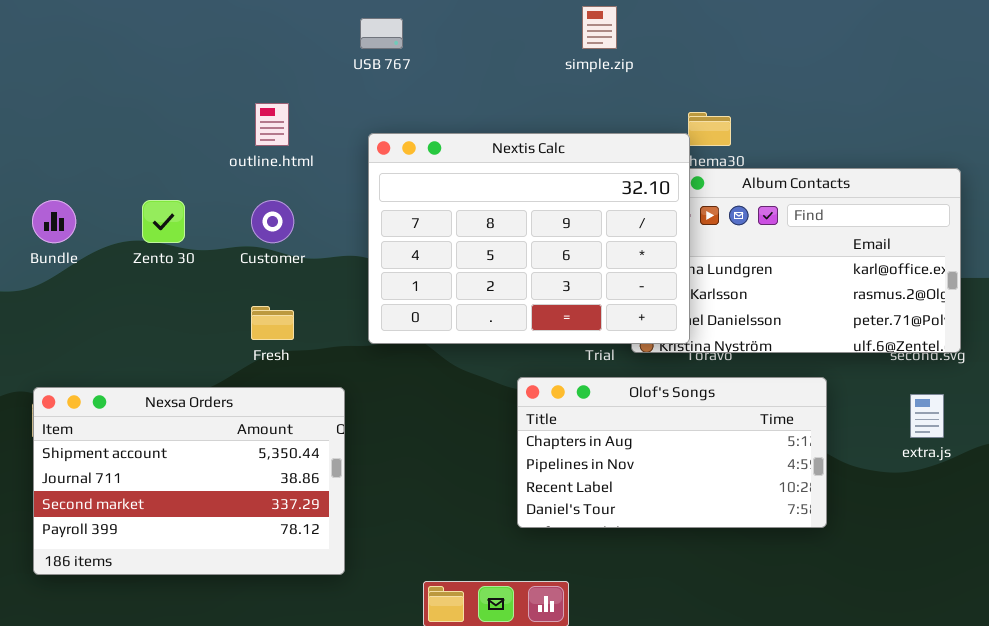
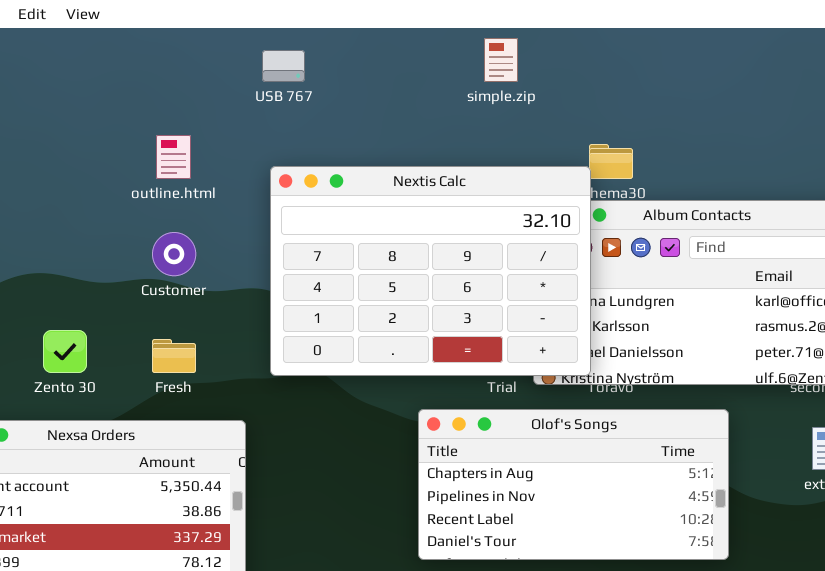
Zento 30: [142,200,185,243] -> [43,330,87,373], moved

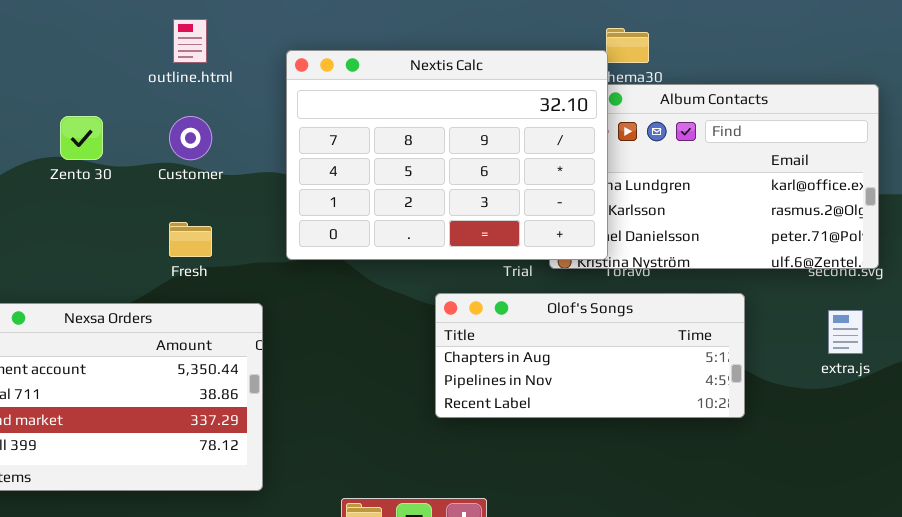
Zento 30: [43,330,87,373] -> [60,116,103,160], moved
Olof's Songs: [418,409,729,560] -> [435,293,745,418], resized

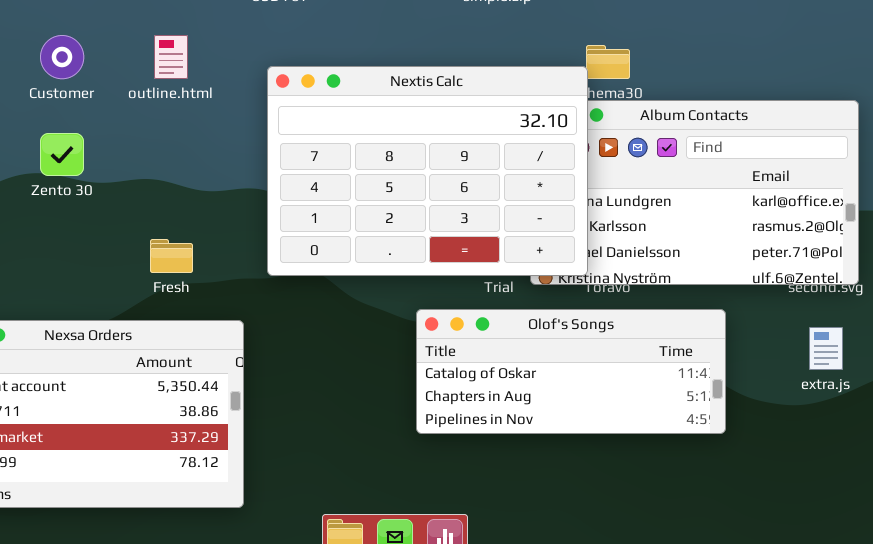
Customer: [169,116,212,160] -> [40,35,84,79], moved
Olof's Songs: [435,293,745,418] -> [416,309,726,434], scrolled up 1 row

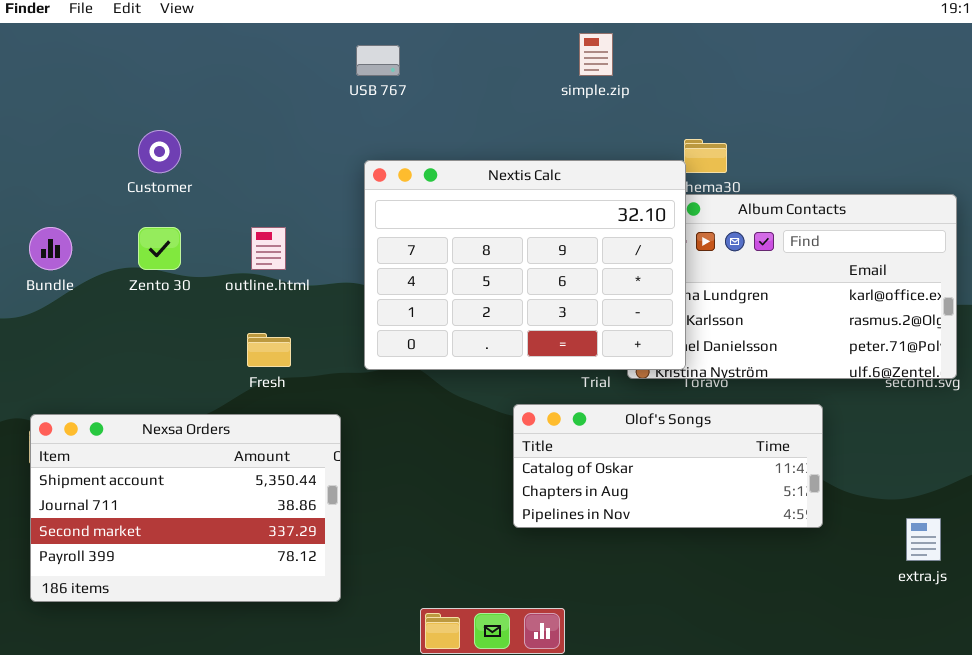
outline.html: [154,35,188,79] -> [251,227,286,270], moved
extra.js: [809,327,843,370] -> [906,518,941,561], moved

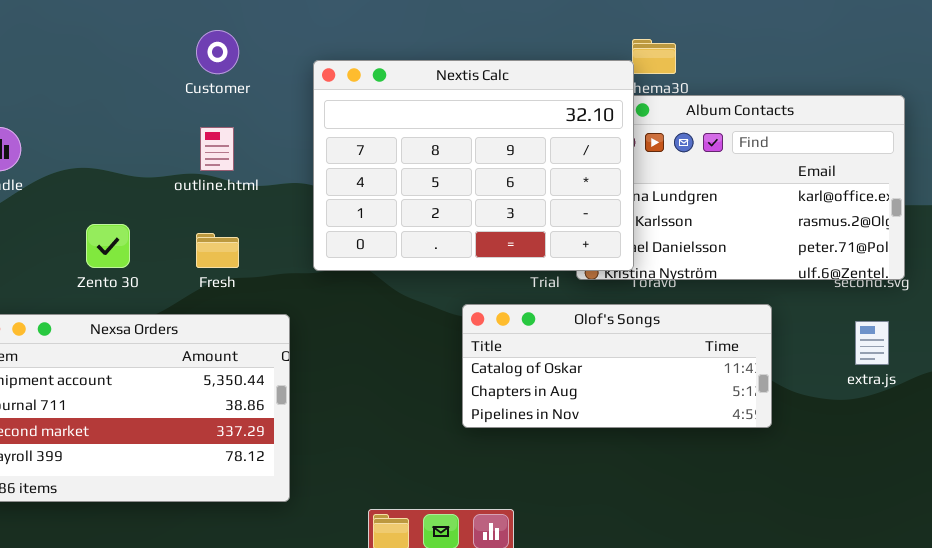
Customer: [138,130,181,173] -> [196,30,239,74], moved
Zento 30: [138,227,181,270] -> [86,224,130,268], moved
extra.js: [906,518,941,561] -> [855,321,889,365], moved

